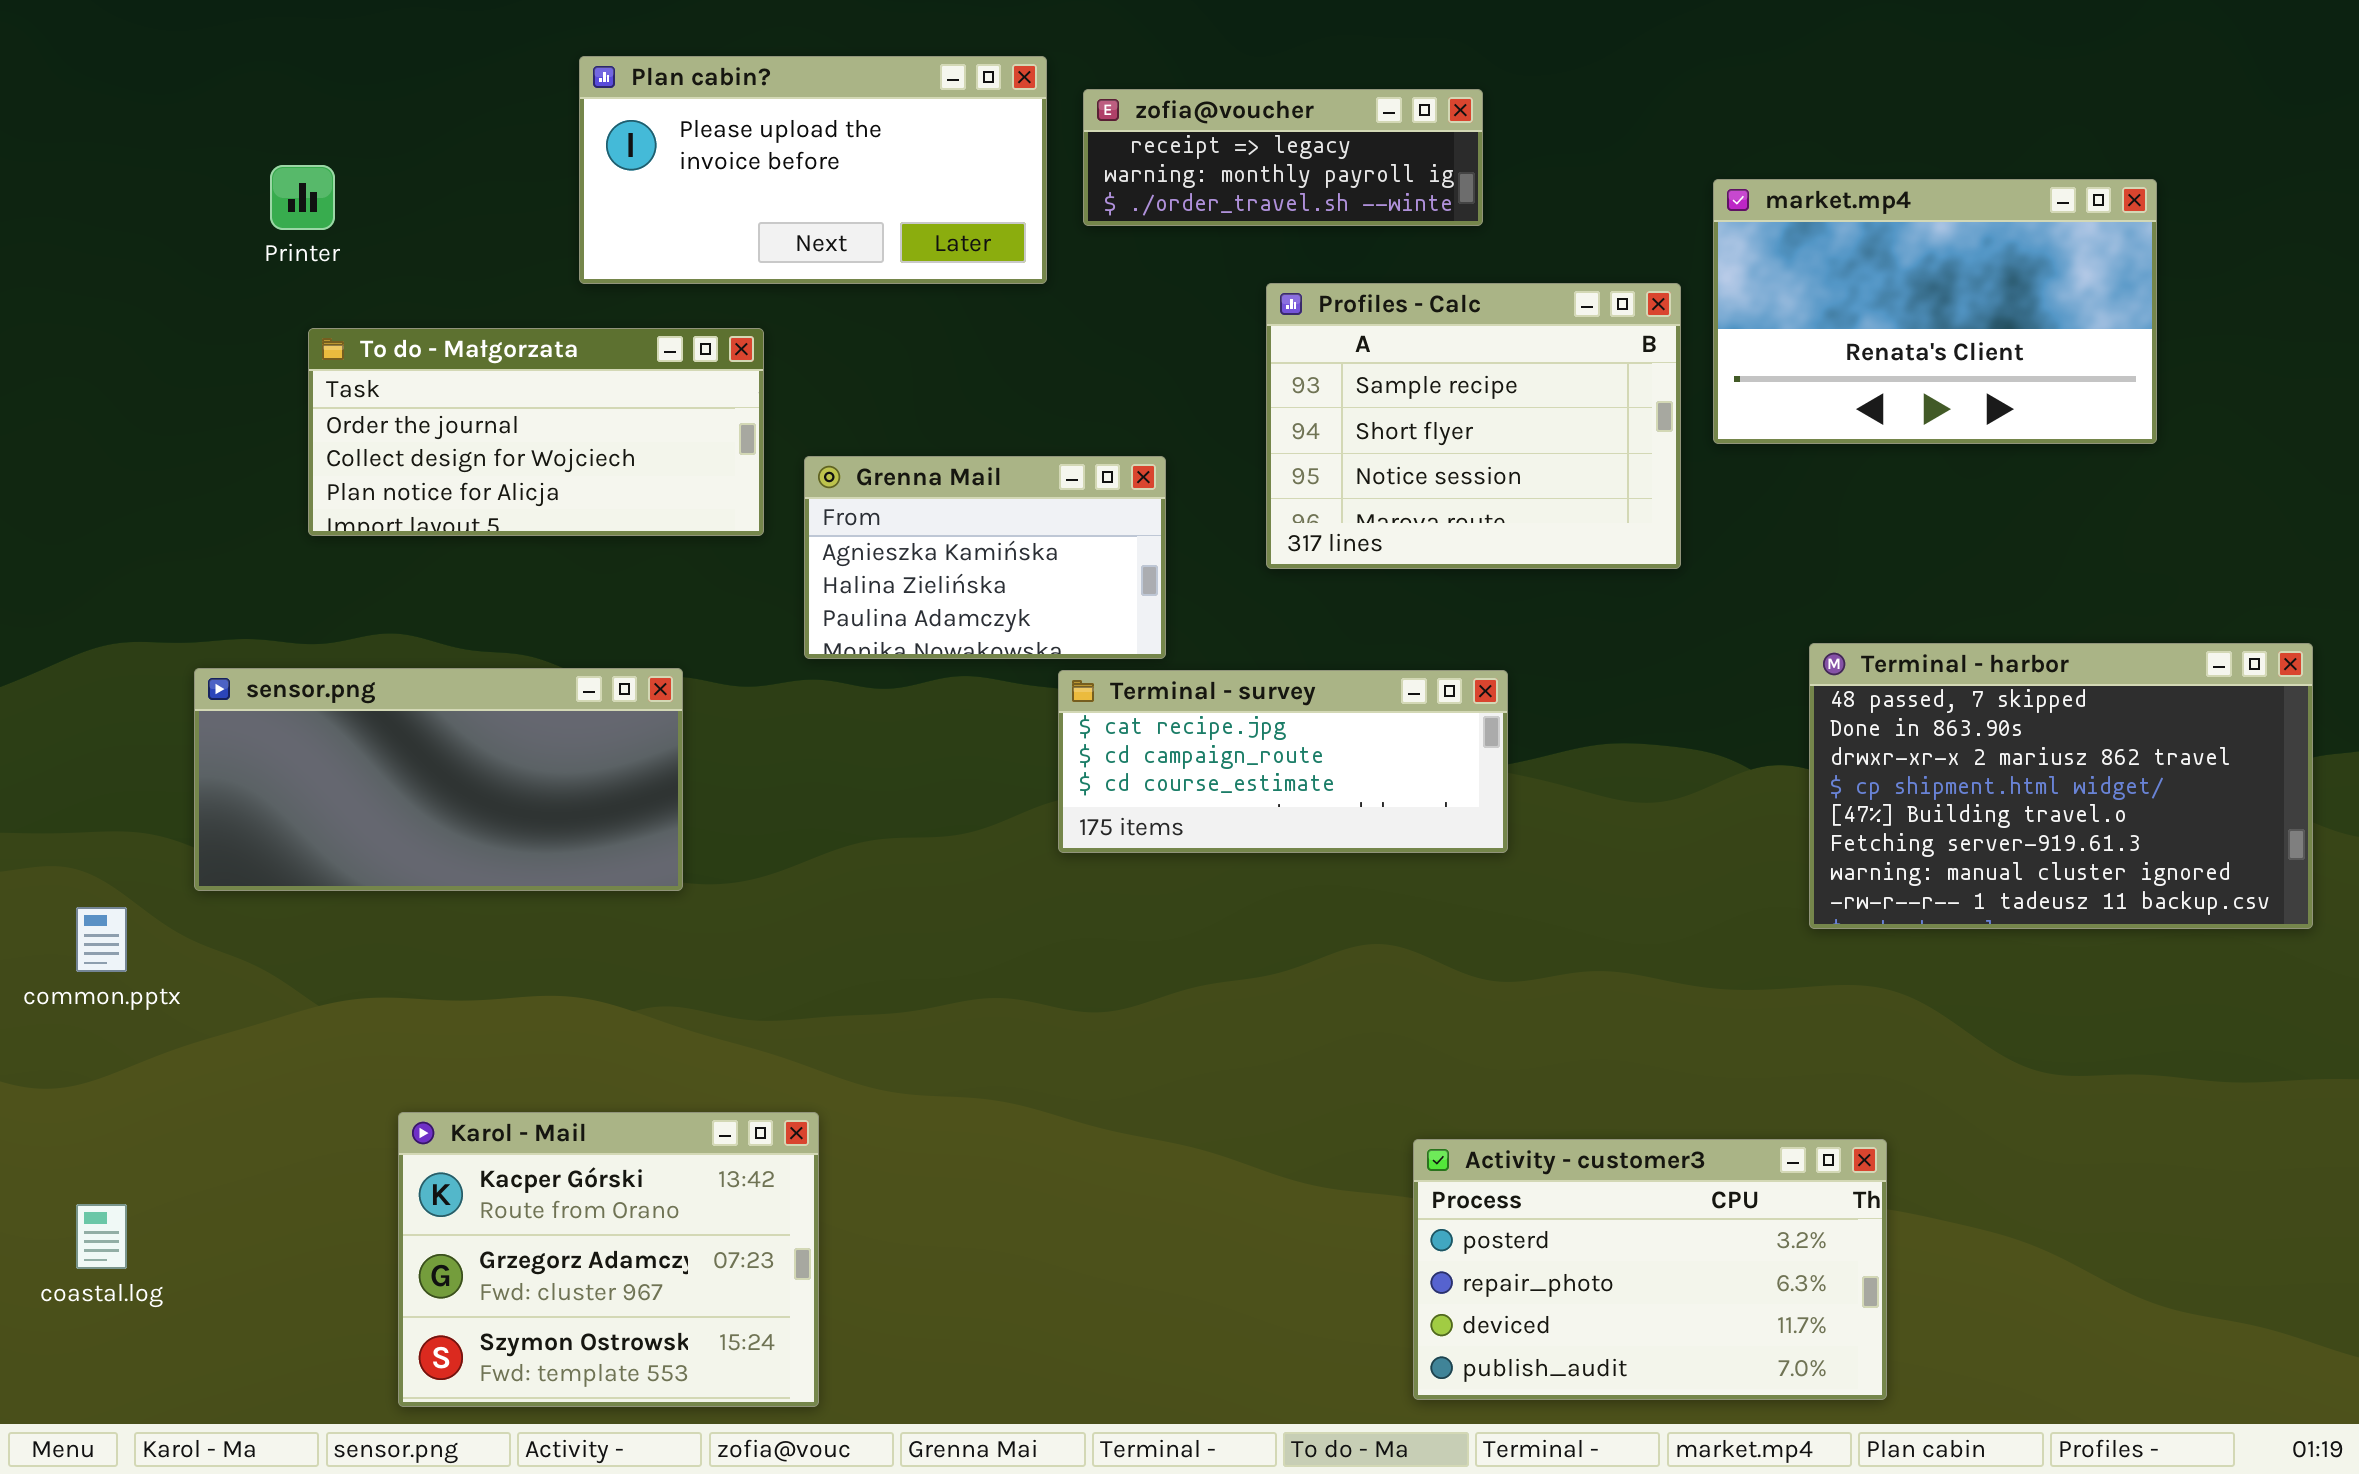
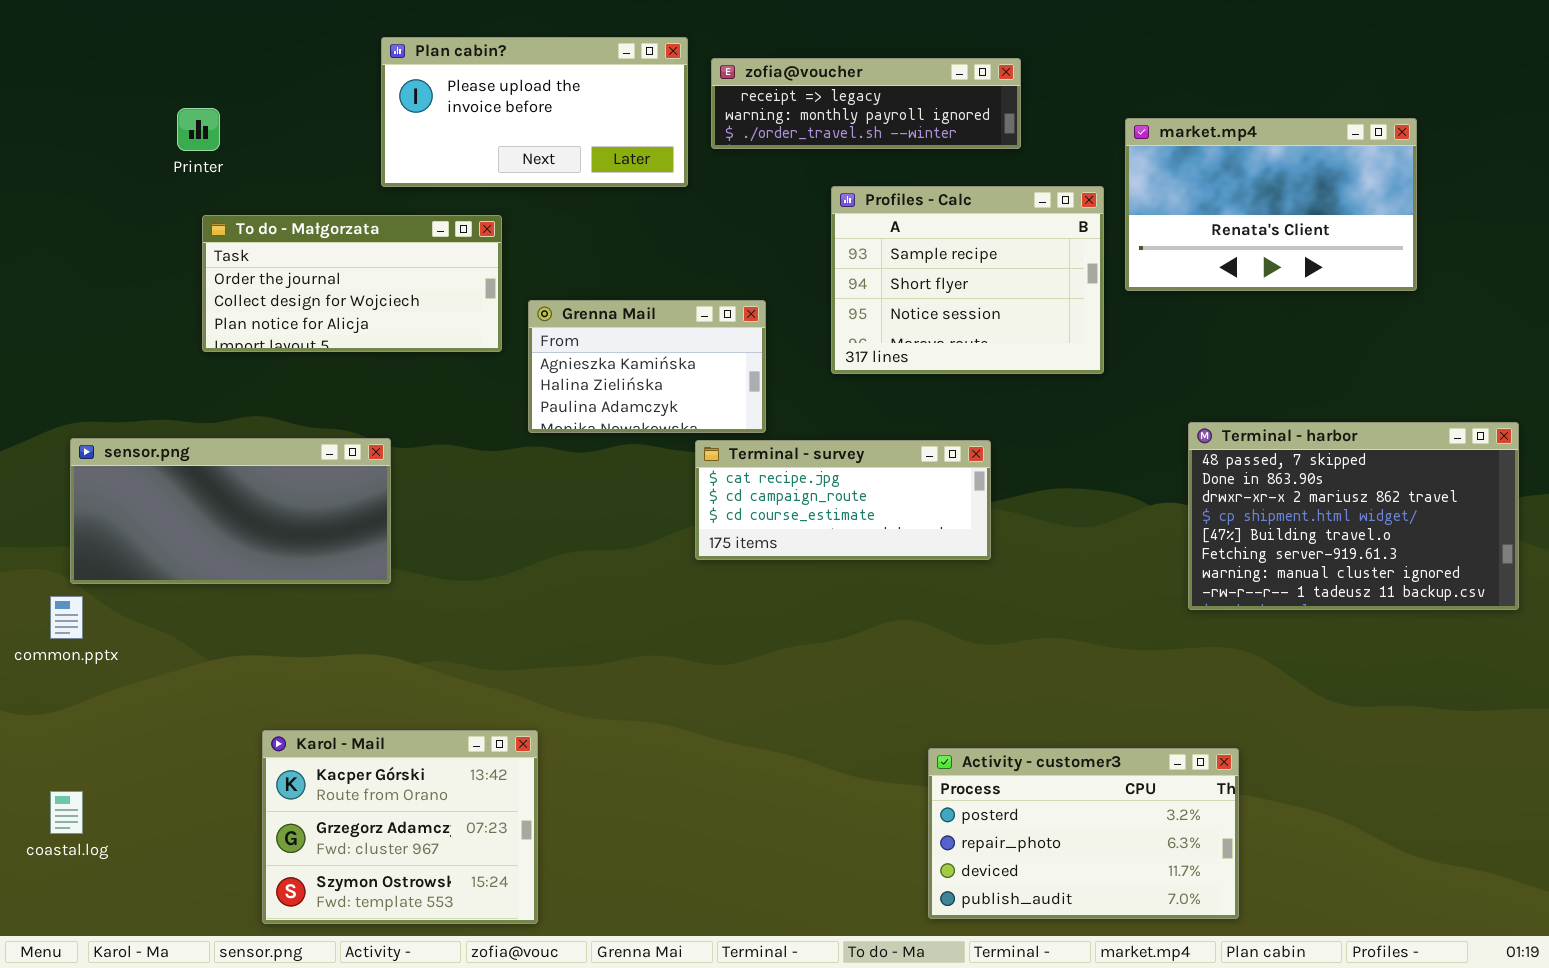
zofia@voucher: [1083,89,1483,226] -> [711,58,1021,149], resized
sensor.png: [194,668,683,891] -> [70,438,391,584], moved

